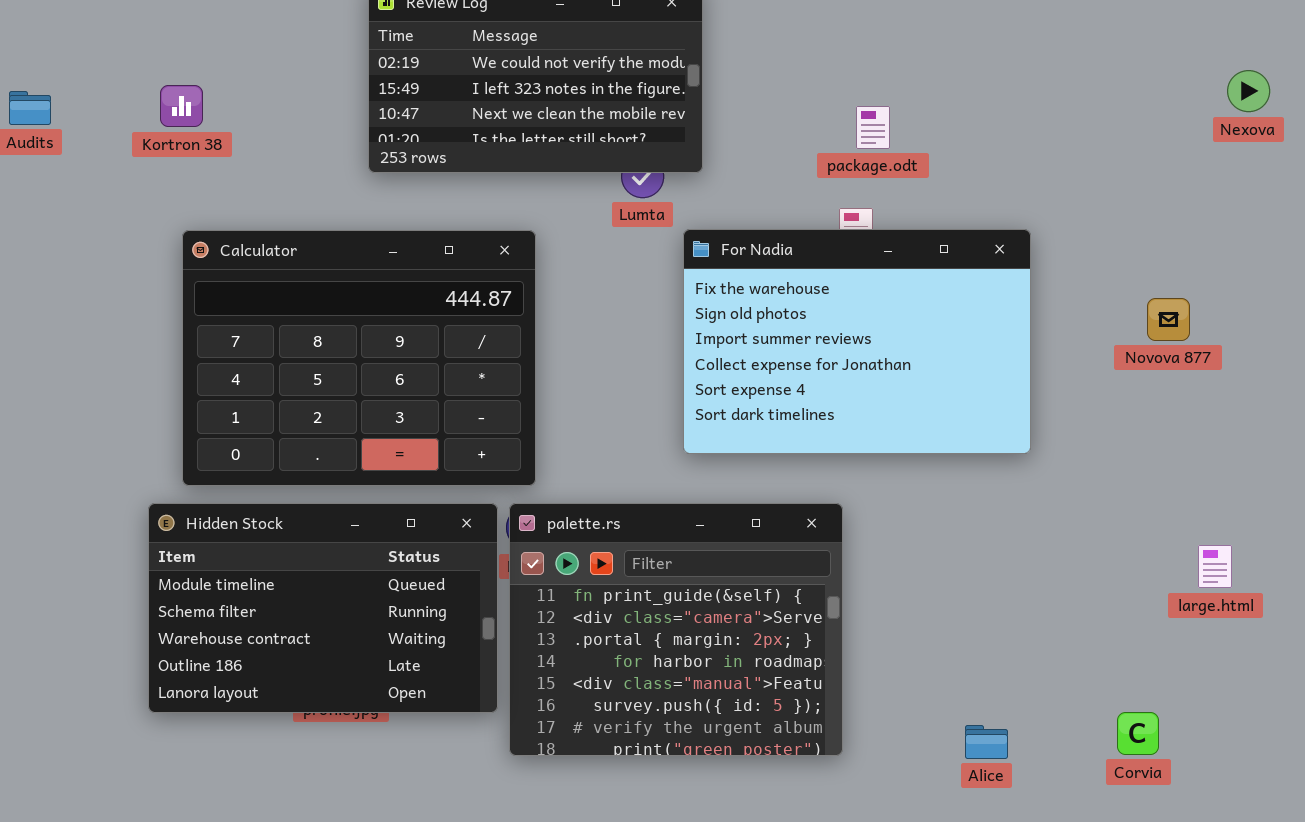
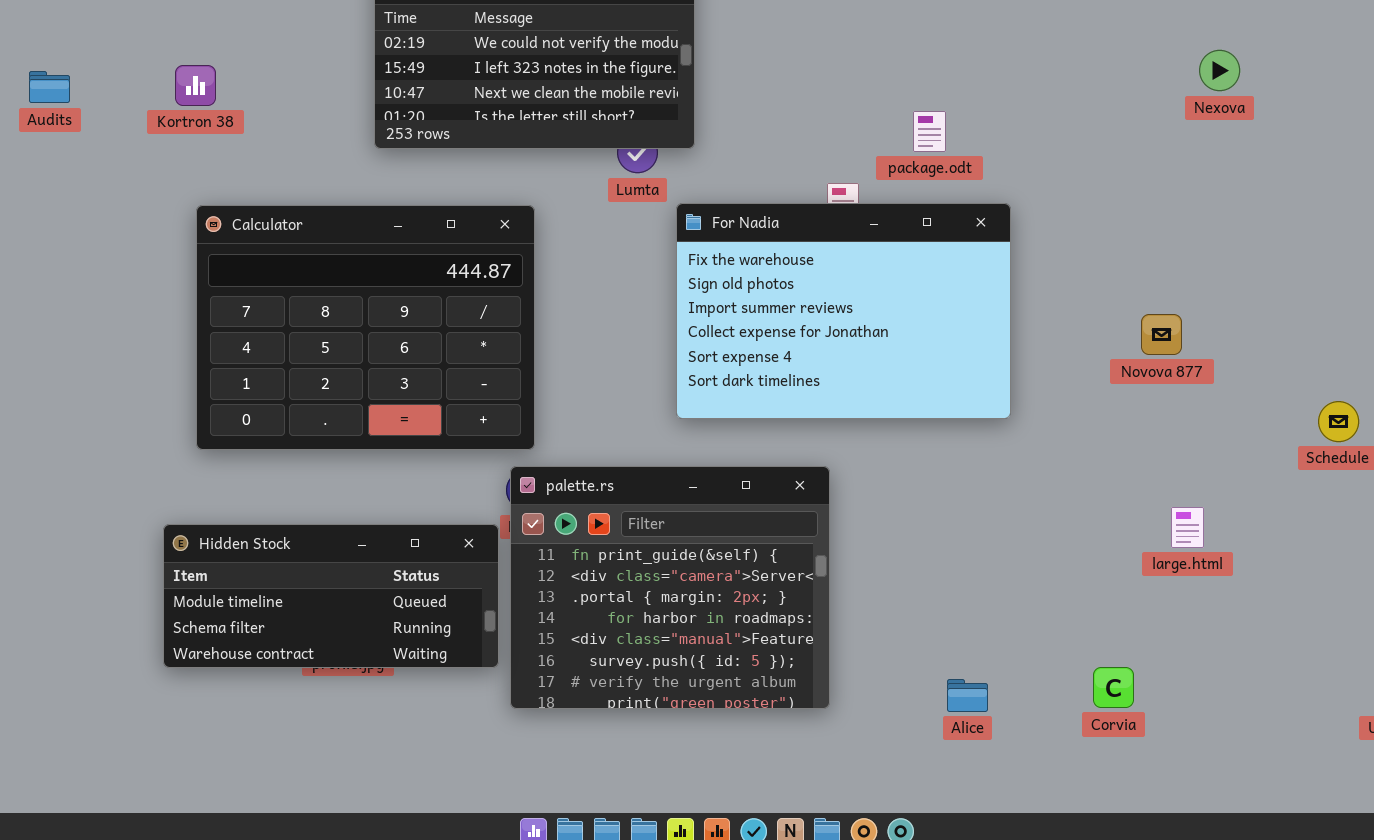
package.odt: [856,106,890,149] -> [913,111,946,152], moved
Novova 877: [1147,298,1190,341] -> [1141,314,1182,355], moved
Hidden Stock: [148,503,498,713] -> [163,524,499,668], resized

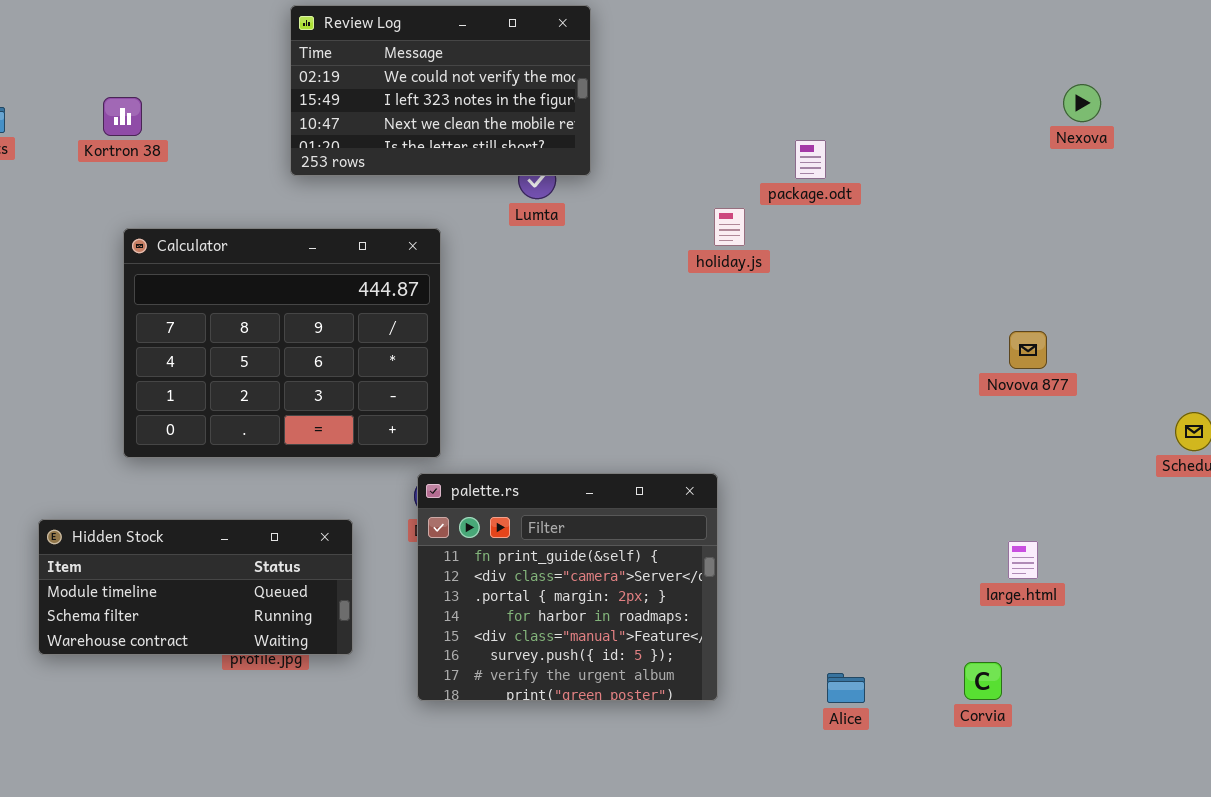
For Nadia: [676,203,1011,419] -> none, closed
large.html: [1171,507,1204,548] -> [1008,541,1038,579], moved
Hidden Stock: [163,524,499,668] -> [38,519,353,655], moved

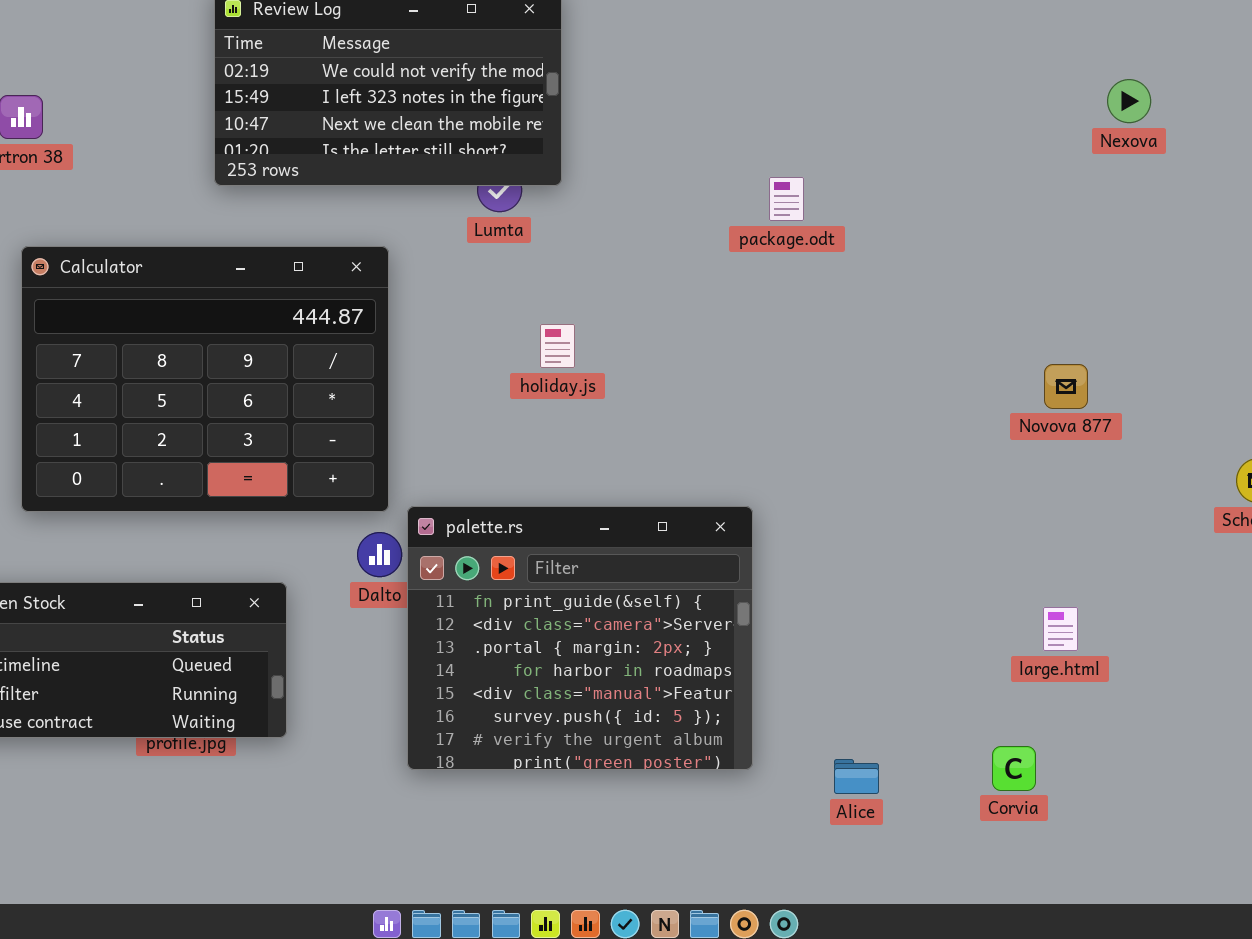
package.odt: [795,140,826,179] -> [769,177,804,221], moved
holiday.js: [714,208,745,246] -> [540,324,575,368], moved
palette.rs: [417,473,718,701] -> [407,506,753,770], moved

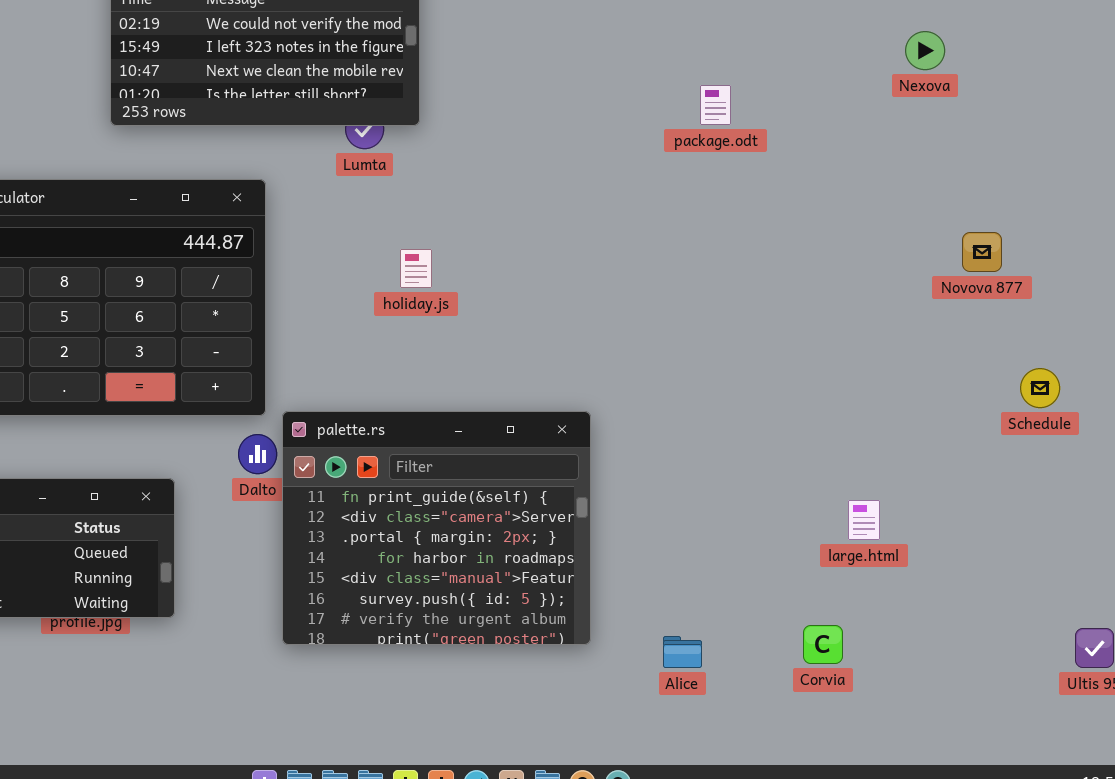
package.odt: [769,177,804,221] -> [700,85,731,125], moved
Novova 877: [1044,364,1088,409] -> [962,232,1002,272], moved

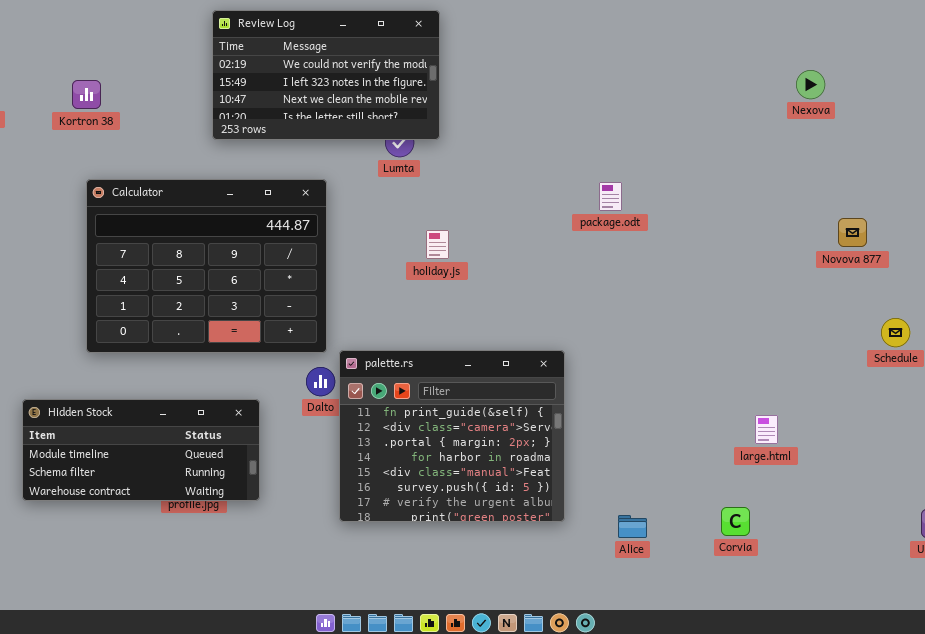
package.odt: [700,85,731,125] -> [599,182,622,211], moved

